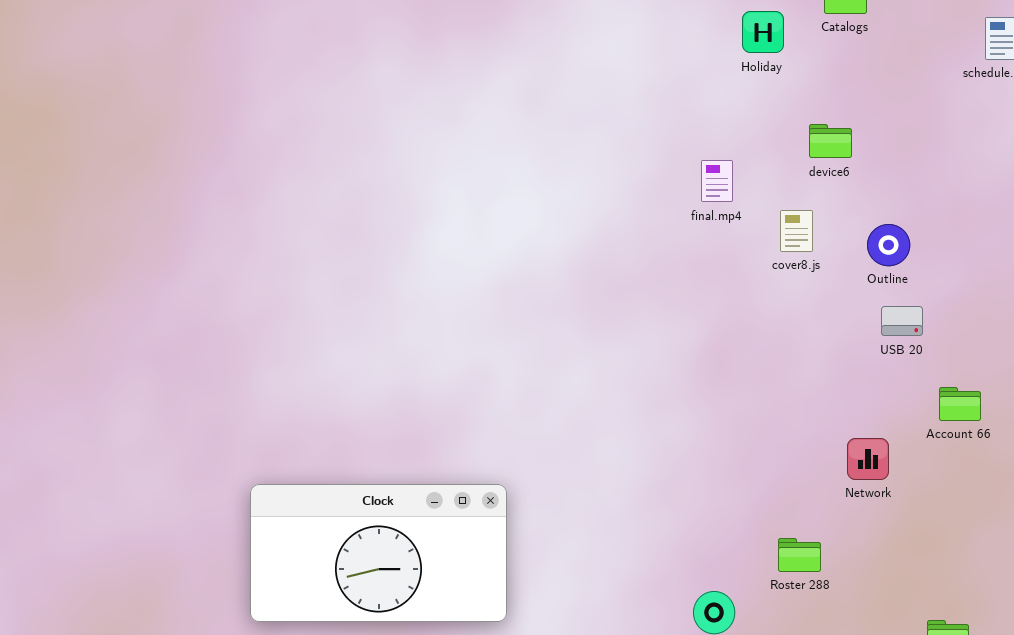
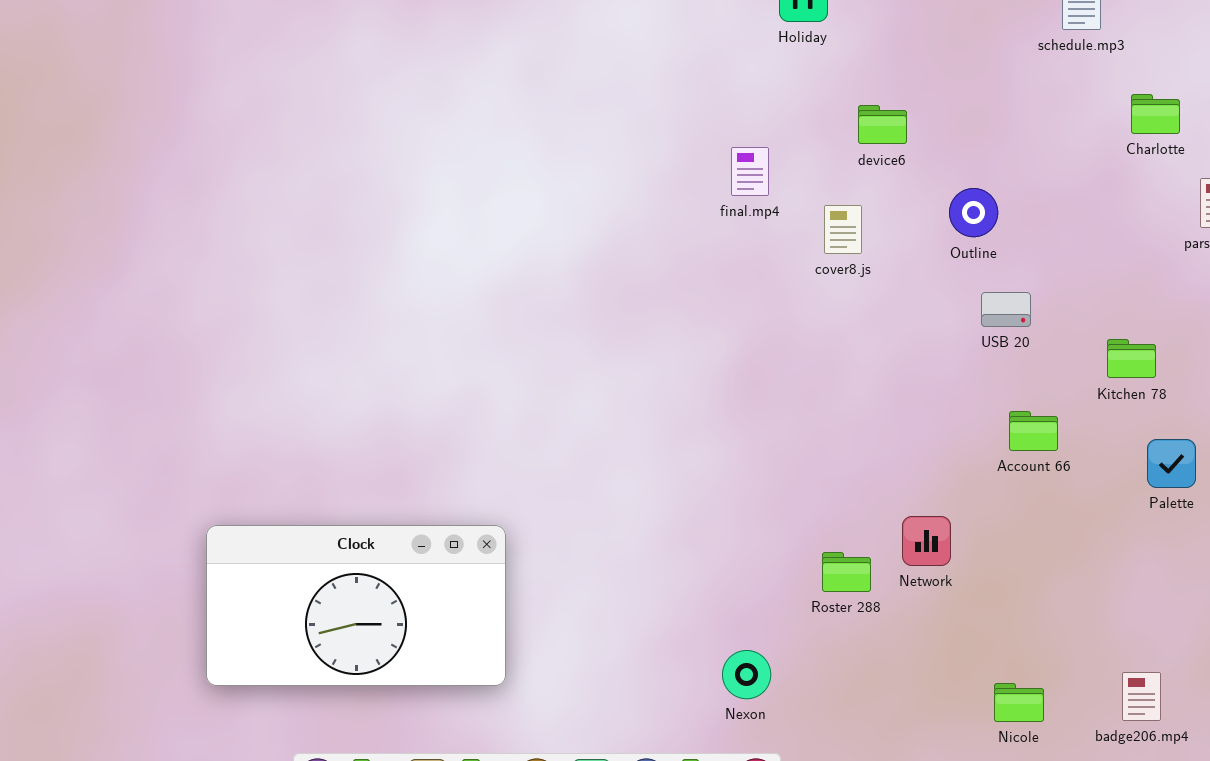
Outline: [867,224,910,266] -> [949,188,998,237], moved
USB 20: [881,306,923,336] -> [981,292,1031,327], moved
Network: [847,438,889,480] -> [902,516,951,566], moved
Roster 288: [778,538,821,572] -> [822,552,871,592], moved

